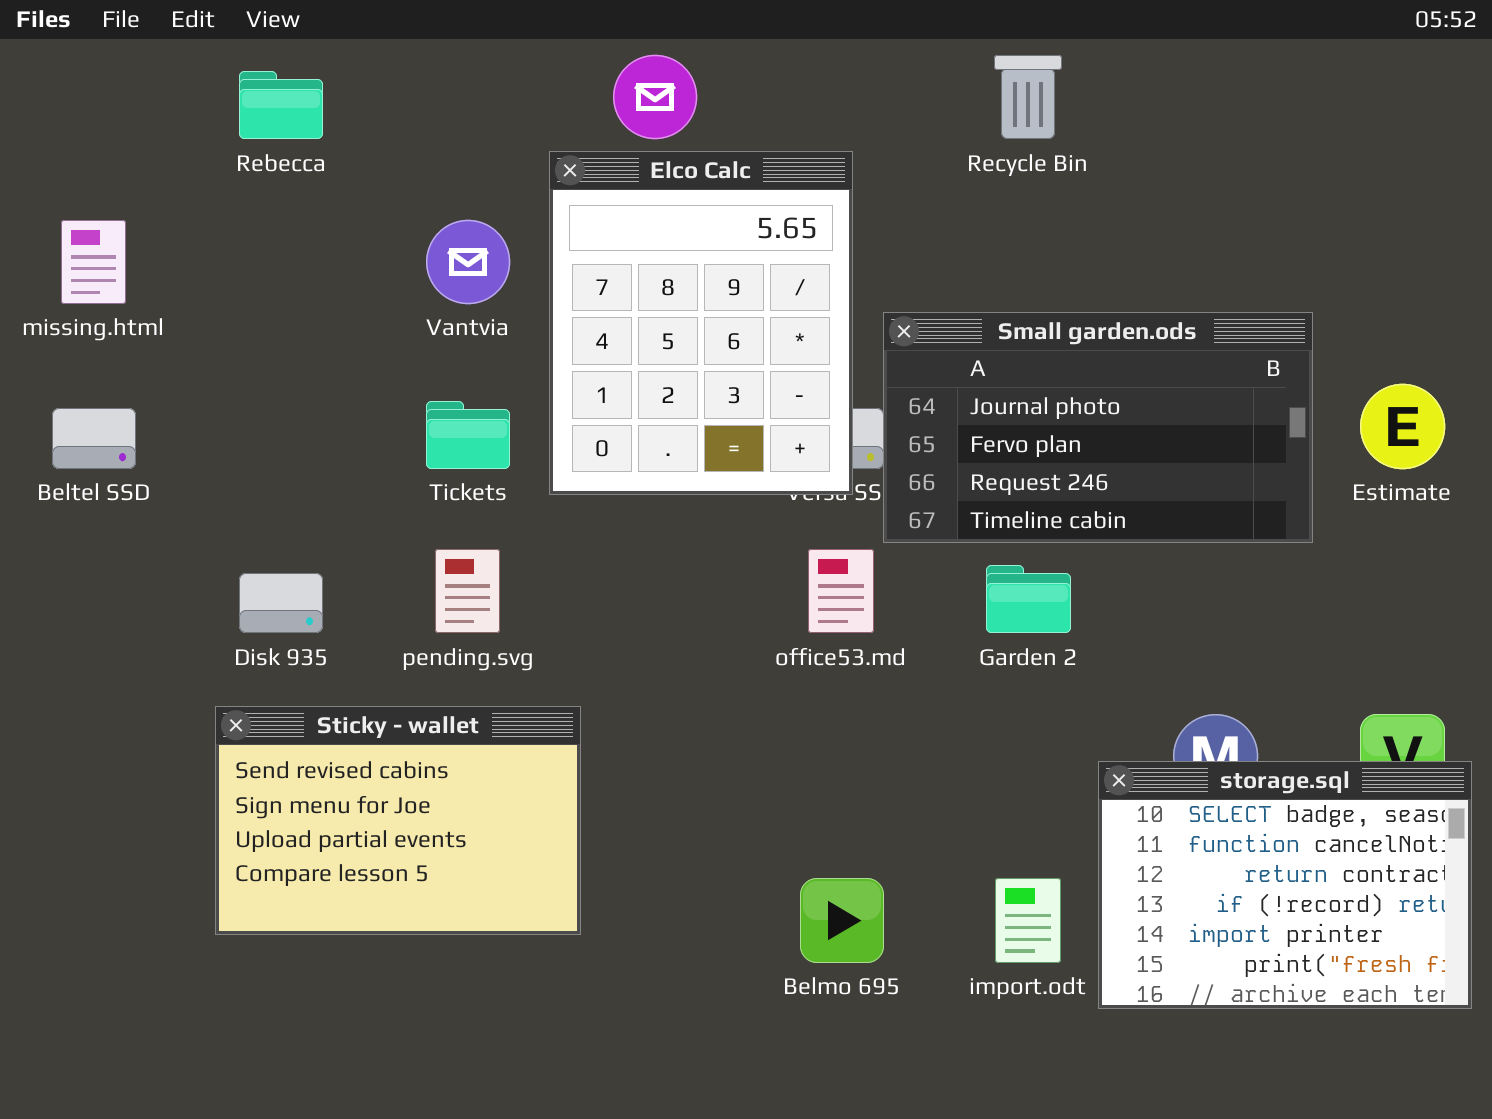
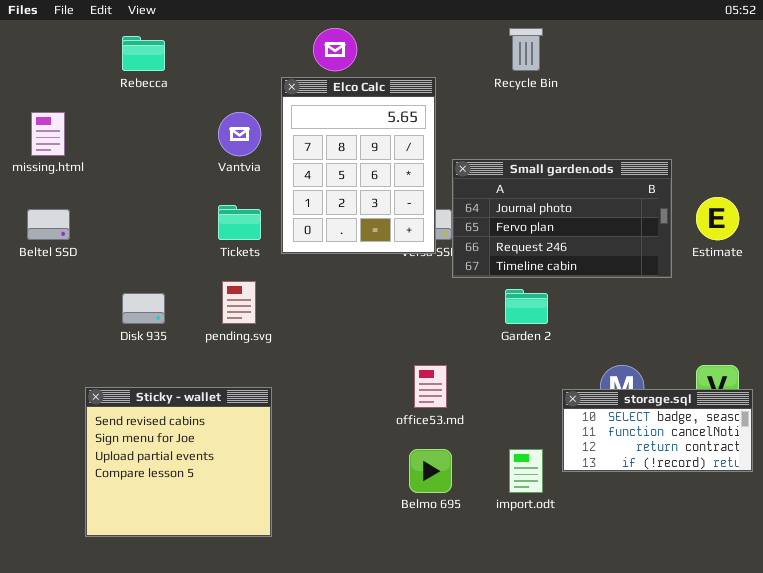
office53.md: [808,549,874,633] -> [414,365,447,408], moved
Sticky - wallet: [215,706,581,935] -> [85,387,272,537], moved, resized
storage.sql: [1098,761,1472,1009] -> [562,389,753,472], resized

